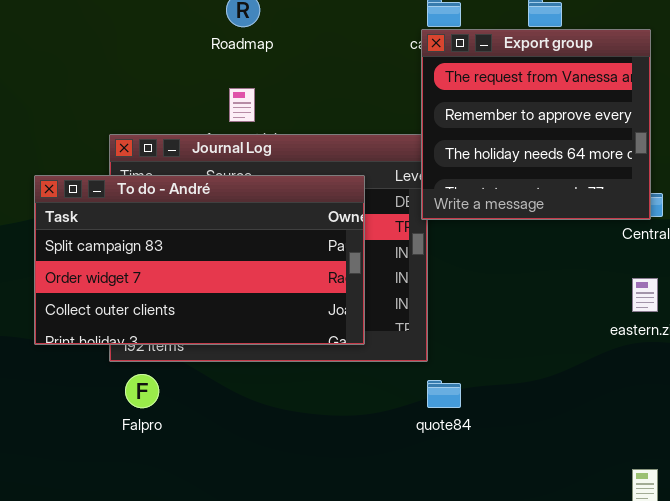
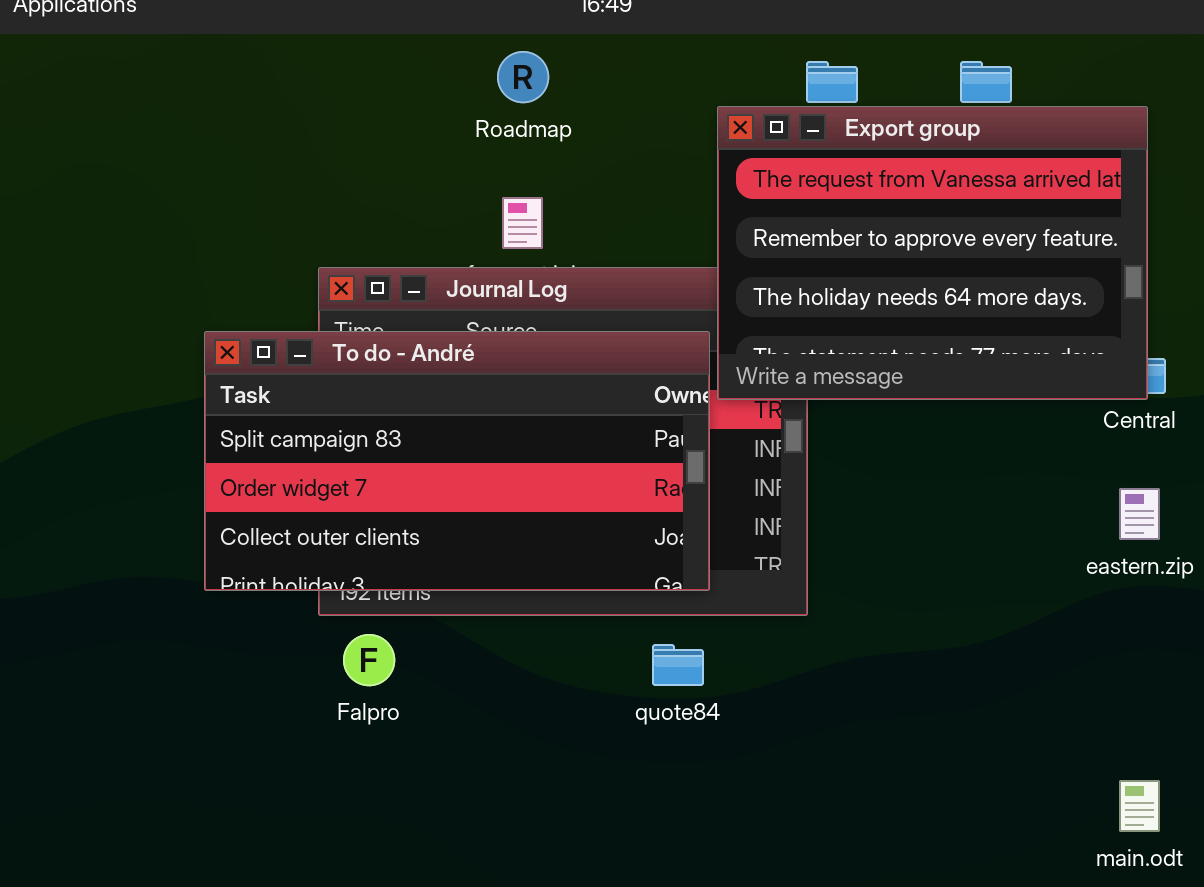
Export group: [421,29,651,220] -> [717,106,1148,400], resized
quote84: [427,380,461,408] -> [652,644,704,686], moved

